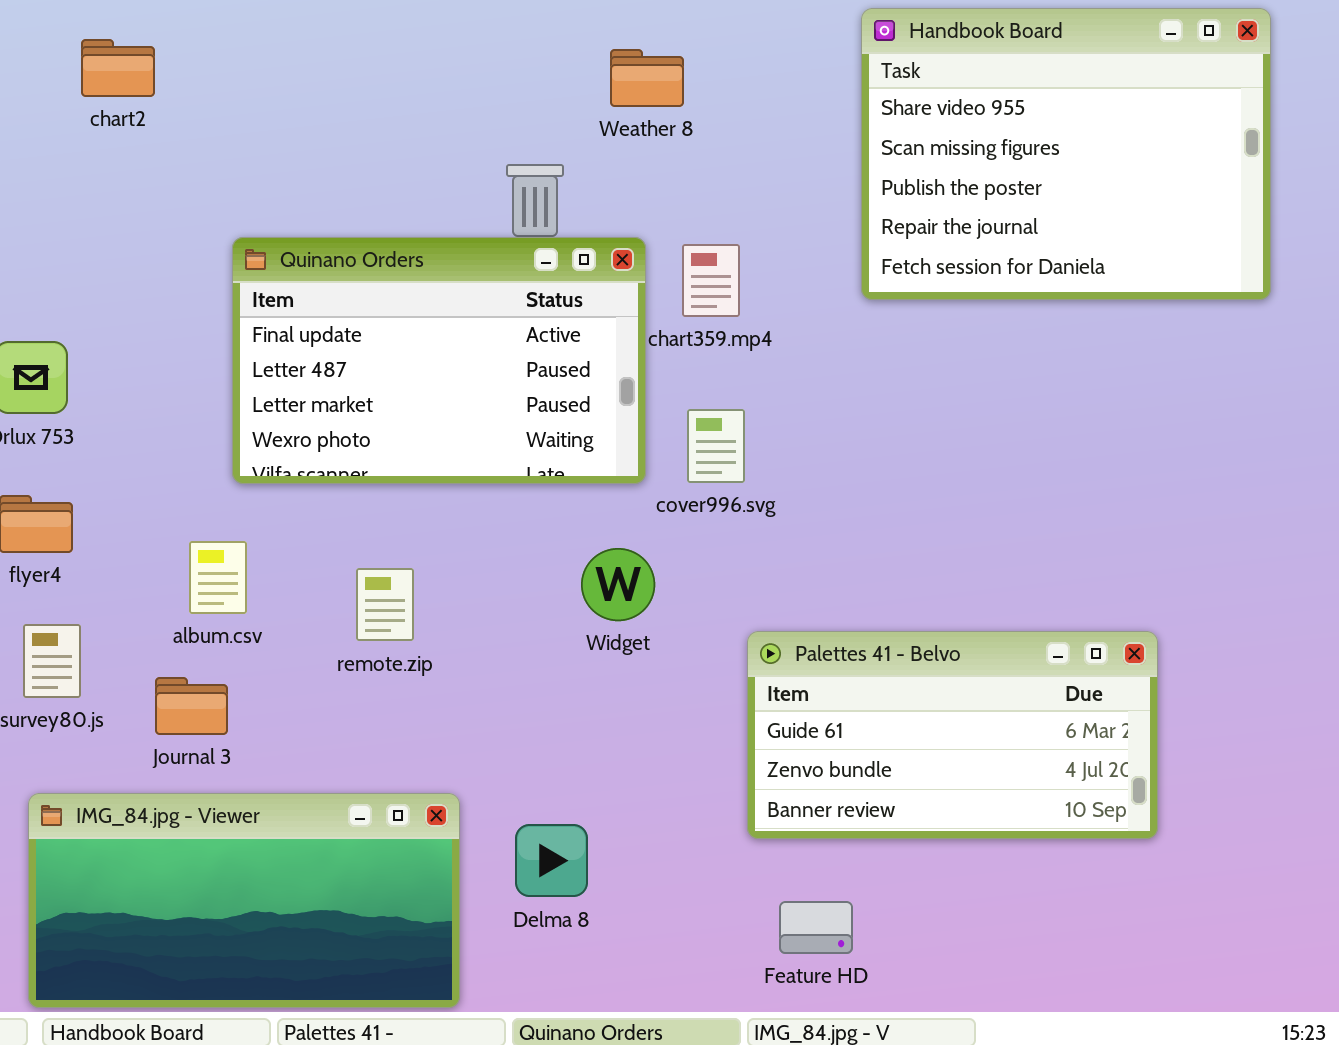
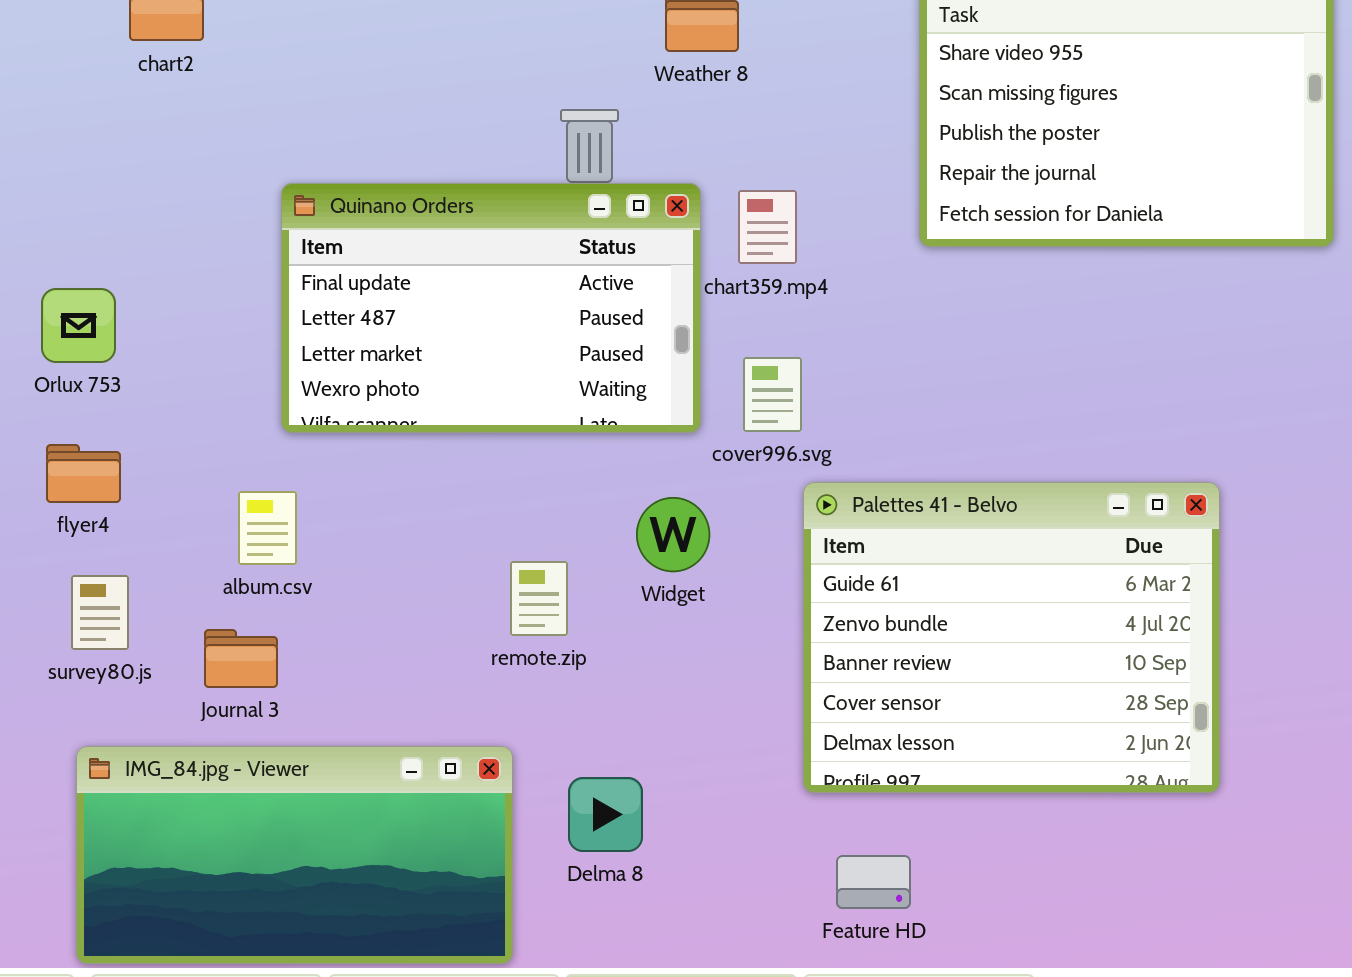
remote.zip: [356,568,414,641] -> [510,561,568,636], moved
Palettes 41 - Belvo: [747,631,1158,839] -> [803,482,1220,793], resized

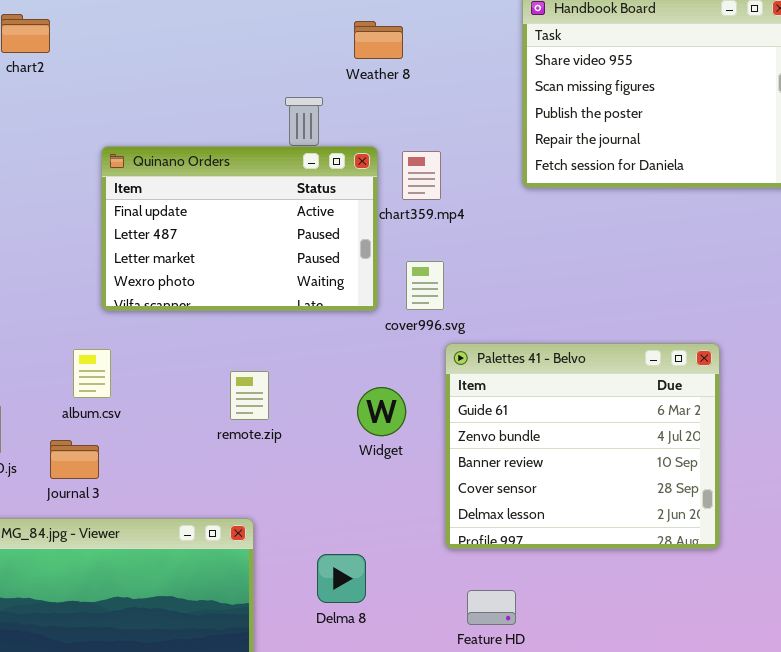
Widget: [636,497,710,572] -> [357,387,406,436], moved
remote.zip: [510,561,568,636] -> [230,371,269,420], moved
Delma 8: [568,777,643,852] -> [317,554,366,603], moved

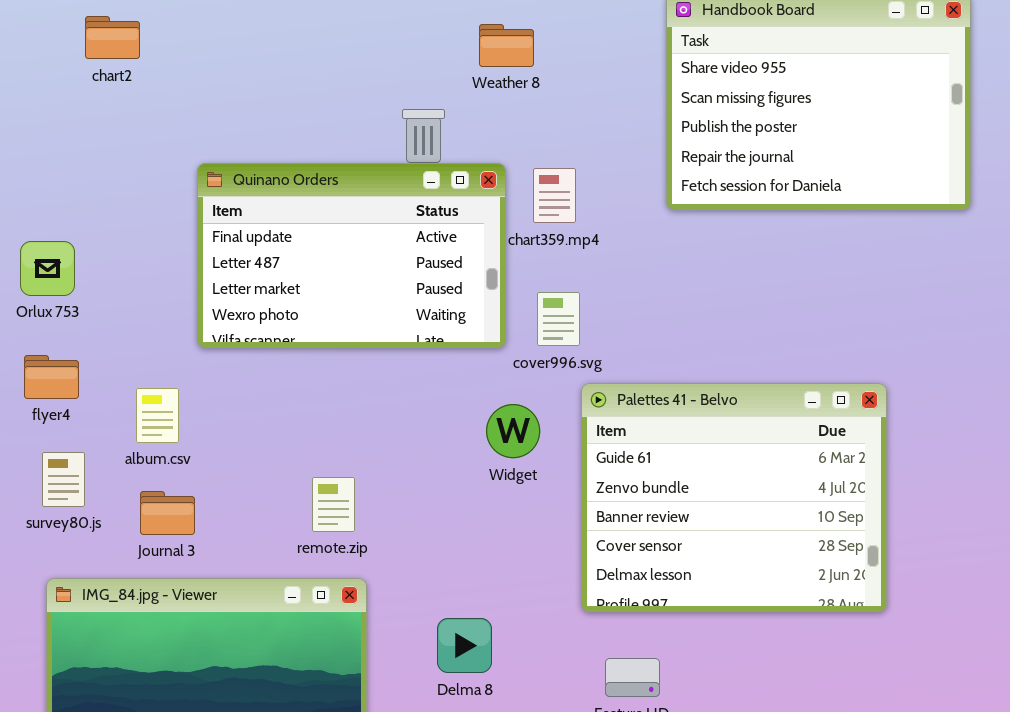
album.csv: [73,349,111,398] -> [136,388,179,443], moved
remote.zip: [230,371,269,420] -> [312,477,355,532], moved
Widget: [357,387,406,436] -> [486,404,540,458], moved

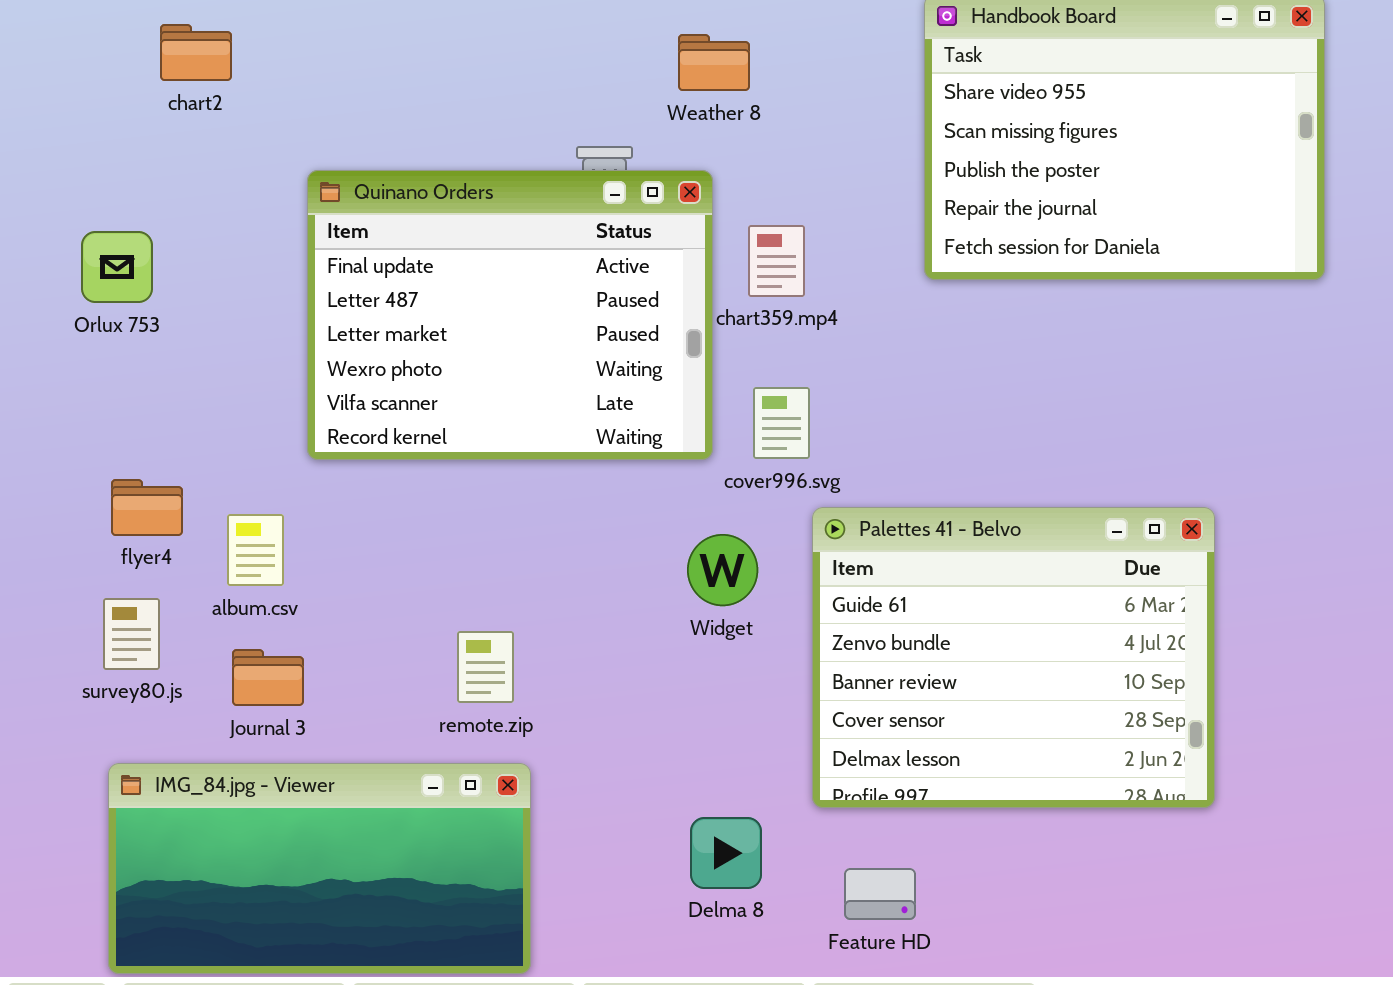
Quinano Orders: [197,163,506,348] -> [307,170,713,460], resized
Orlux 753: [20,241,75,296] -> [81,231,153,303], moved
flyer4: [24,355,79,399] -> [111,479,183,536], moved
Delma 8: [437,618,492,673] -> [690,817,762,889], moved

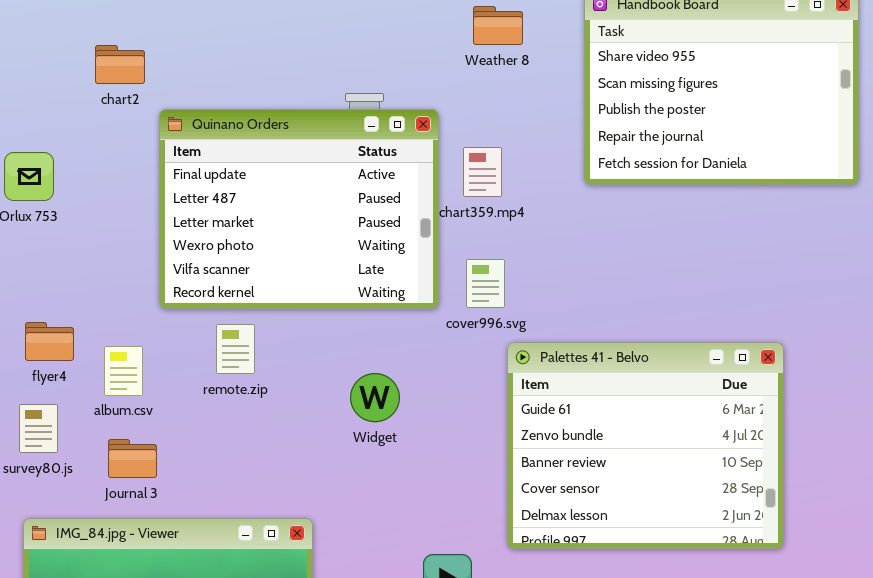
chart2: [160,24,232,81] -> [95,45,145,84], moved
Weather 8: [678,34,750,91] -> [473,6,523,45], moved
Widget: [687,534,758,606] -> [350,373,400,422], moved
remote.zip: [457,631,514,703] -> [216,324,255,374], moved

